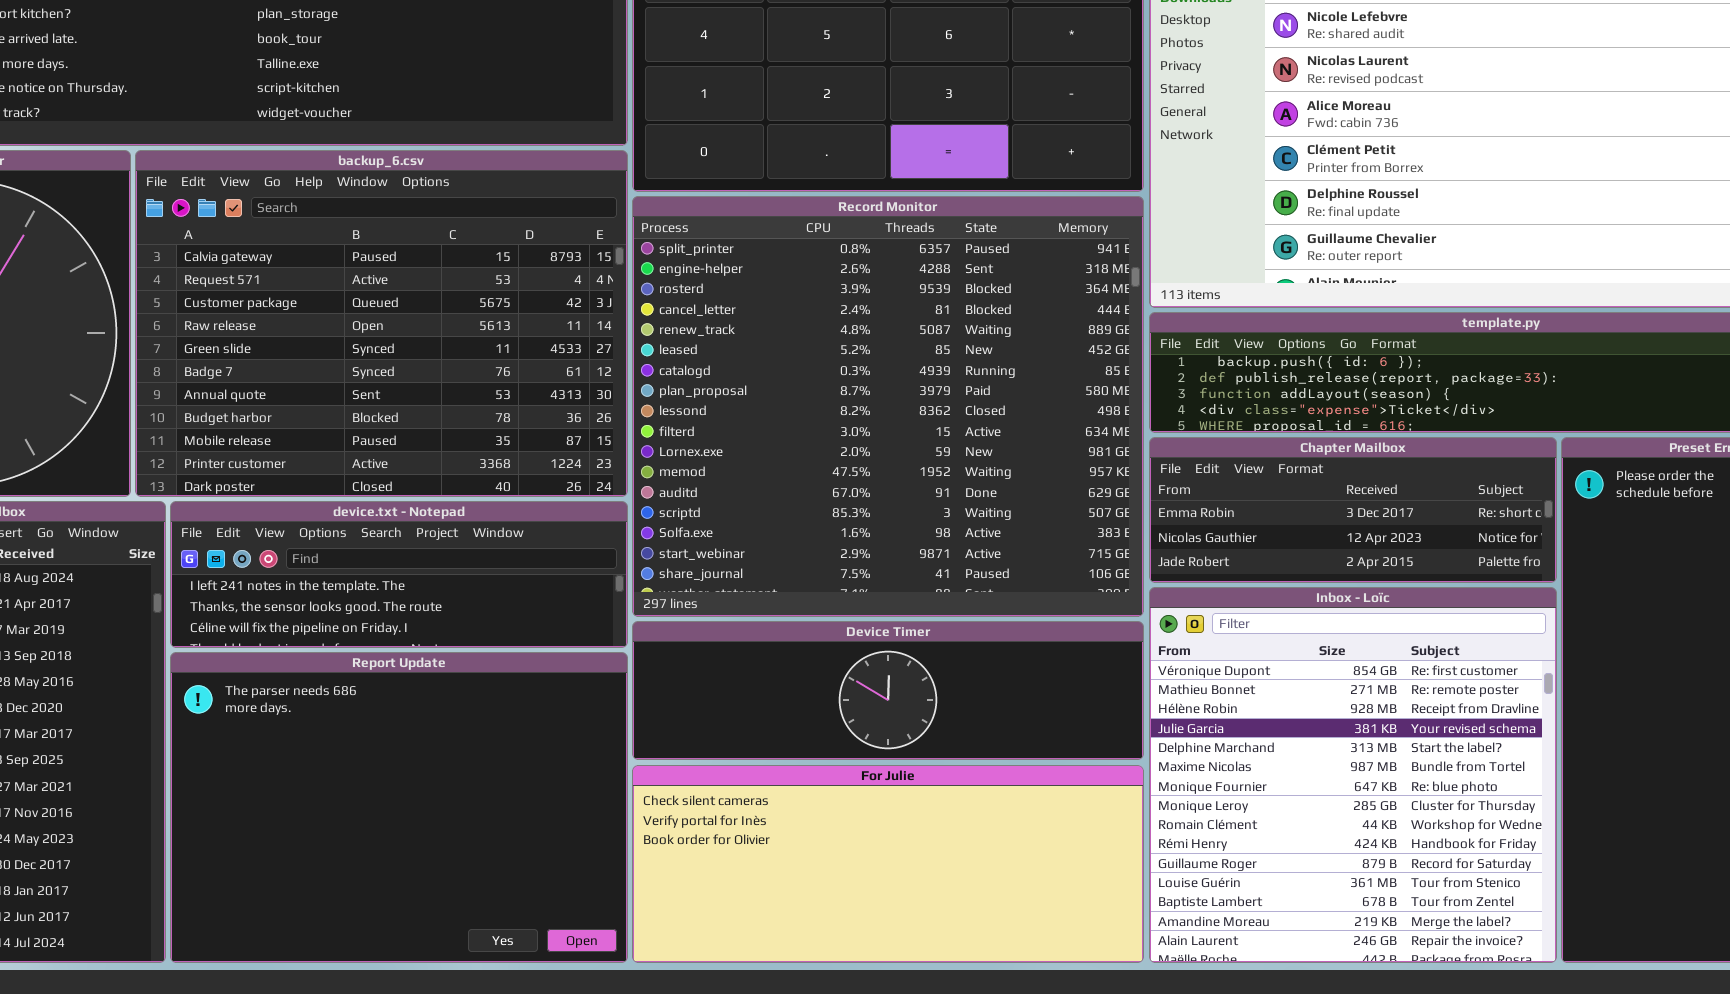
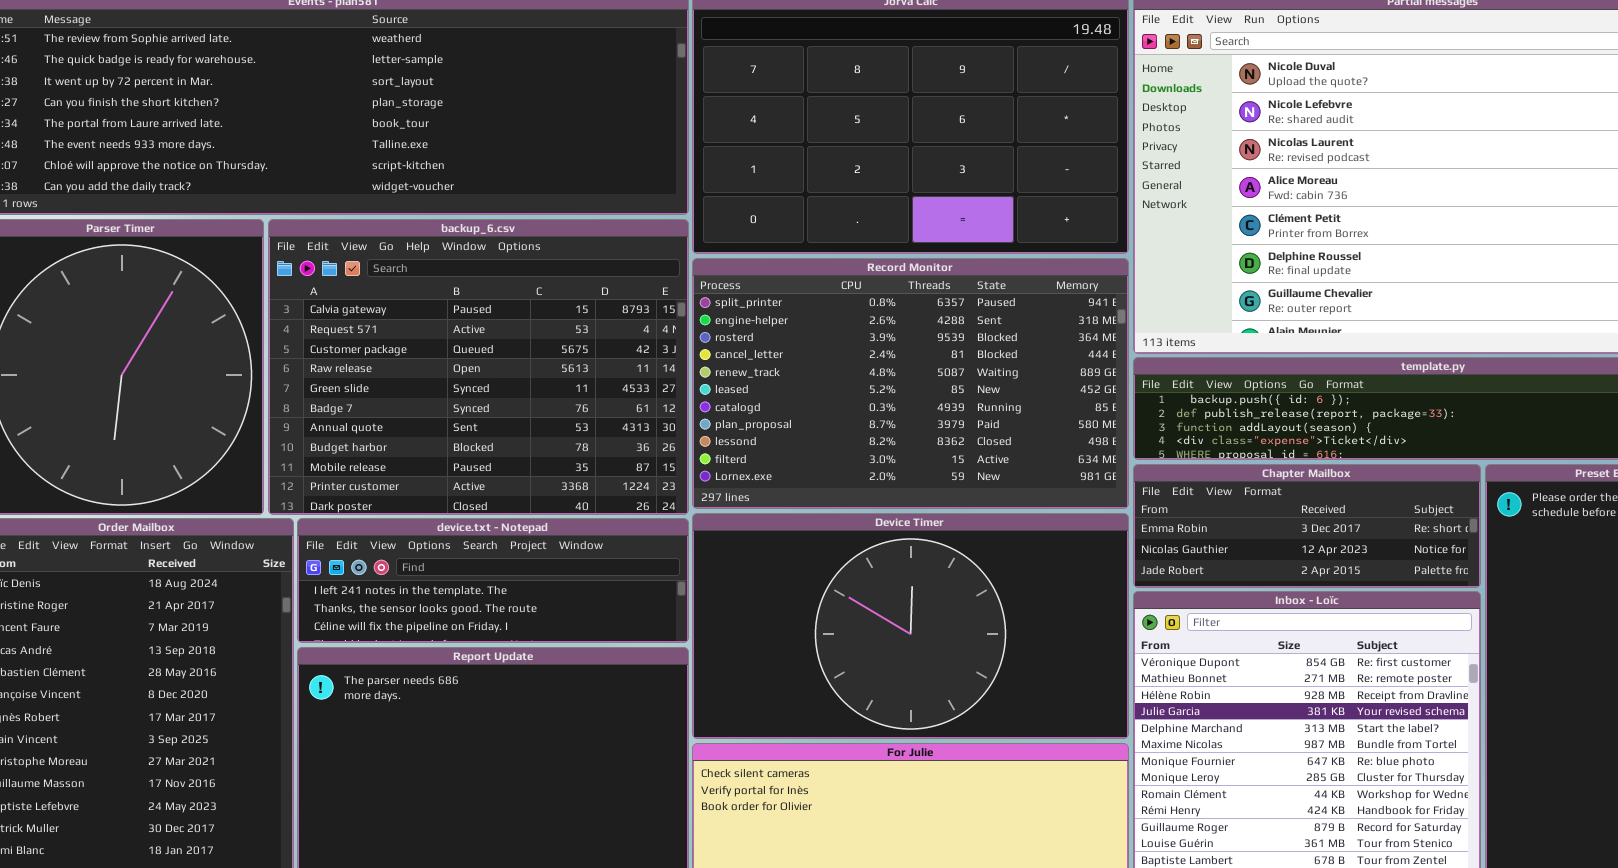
Record Monitor: [632,196,1144,617] -> [692,258,1129,509], resized
Device Timer: [632,621,1144,760] -> [692,513,1129,739], resized

